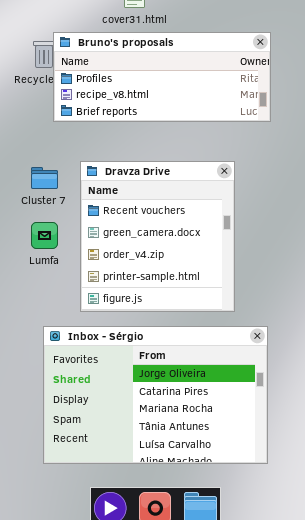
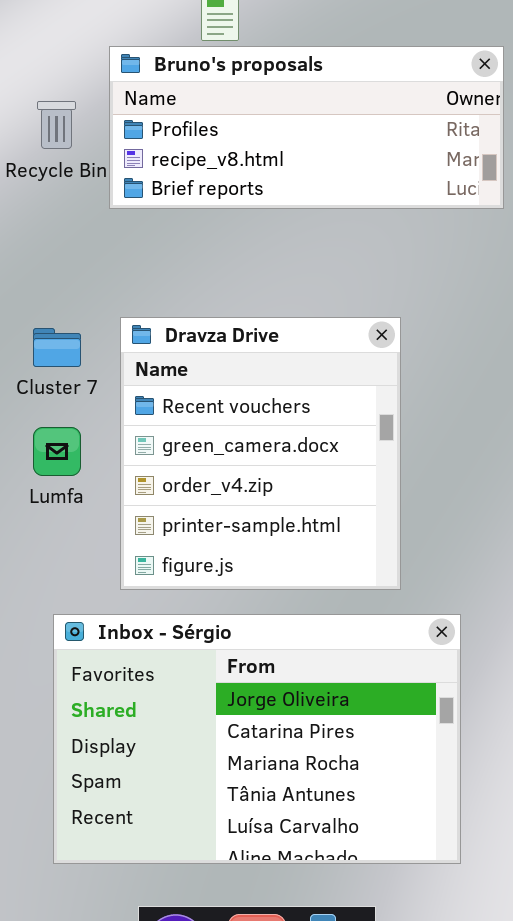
Bruno's proposals: [53,32,271,122] -> [109,46,504,209], moved

